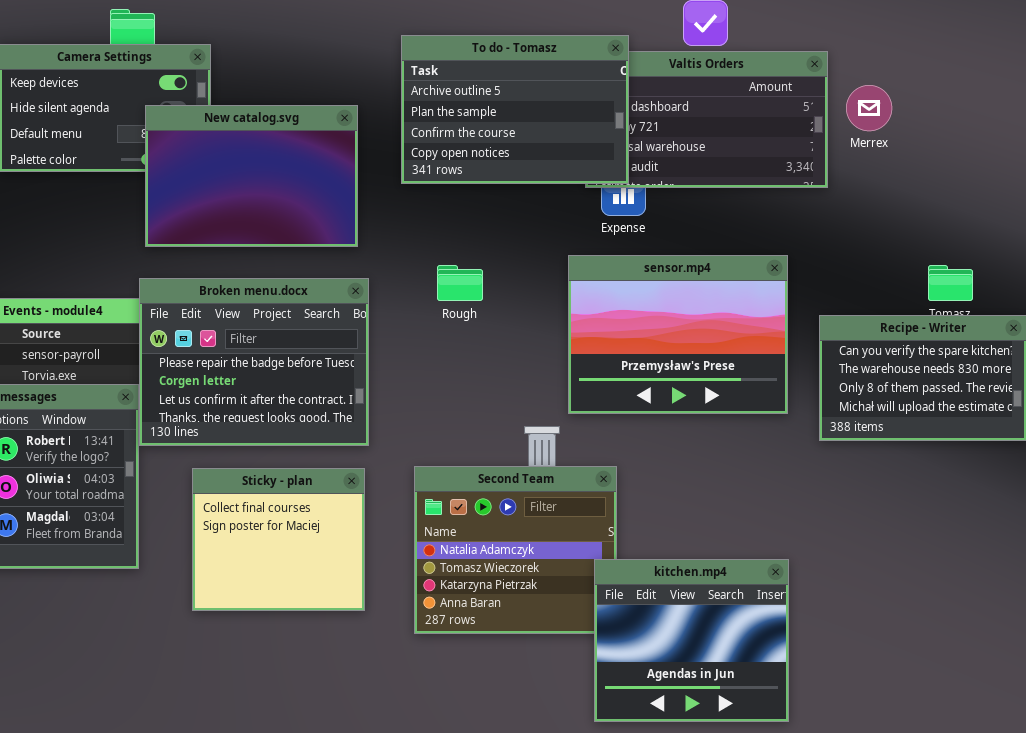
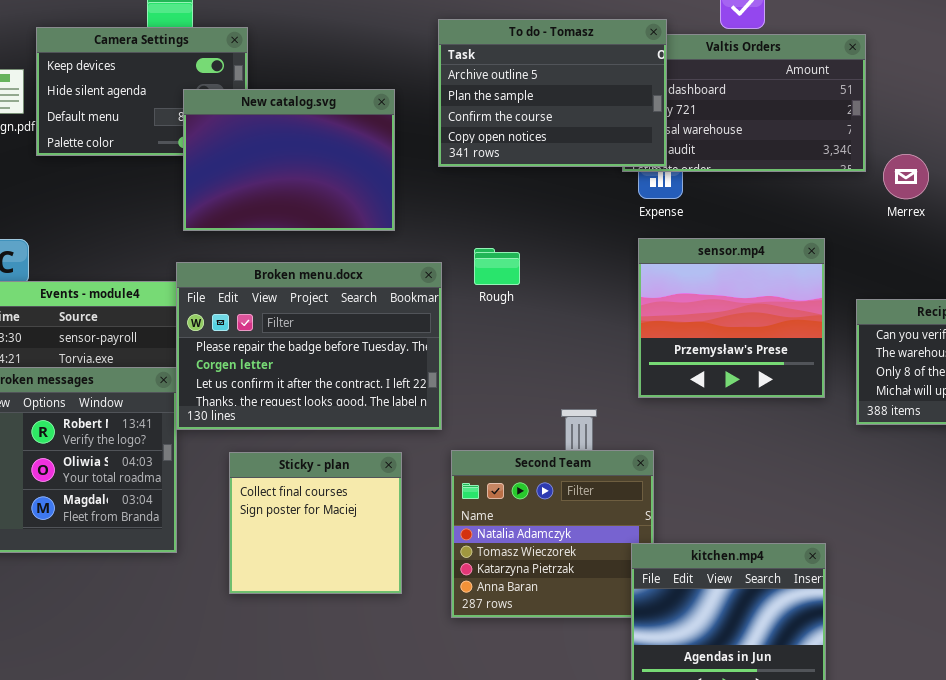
Merrex: [846,85,892,131] -> [883,154,929,199], moved
sensor.mp4: [568,255,788,414] -> [638,238,825,398], resized
Broken menu.docx: [139,278,369,446] -> [176,262,442,430], resized

